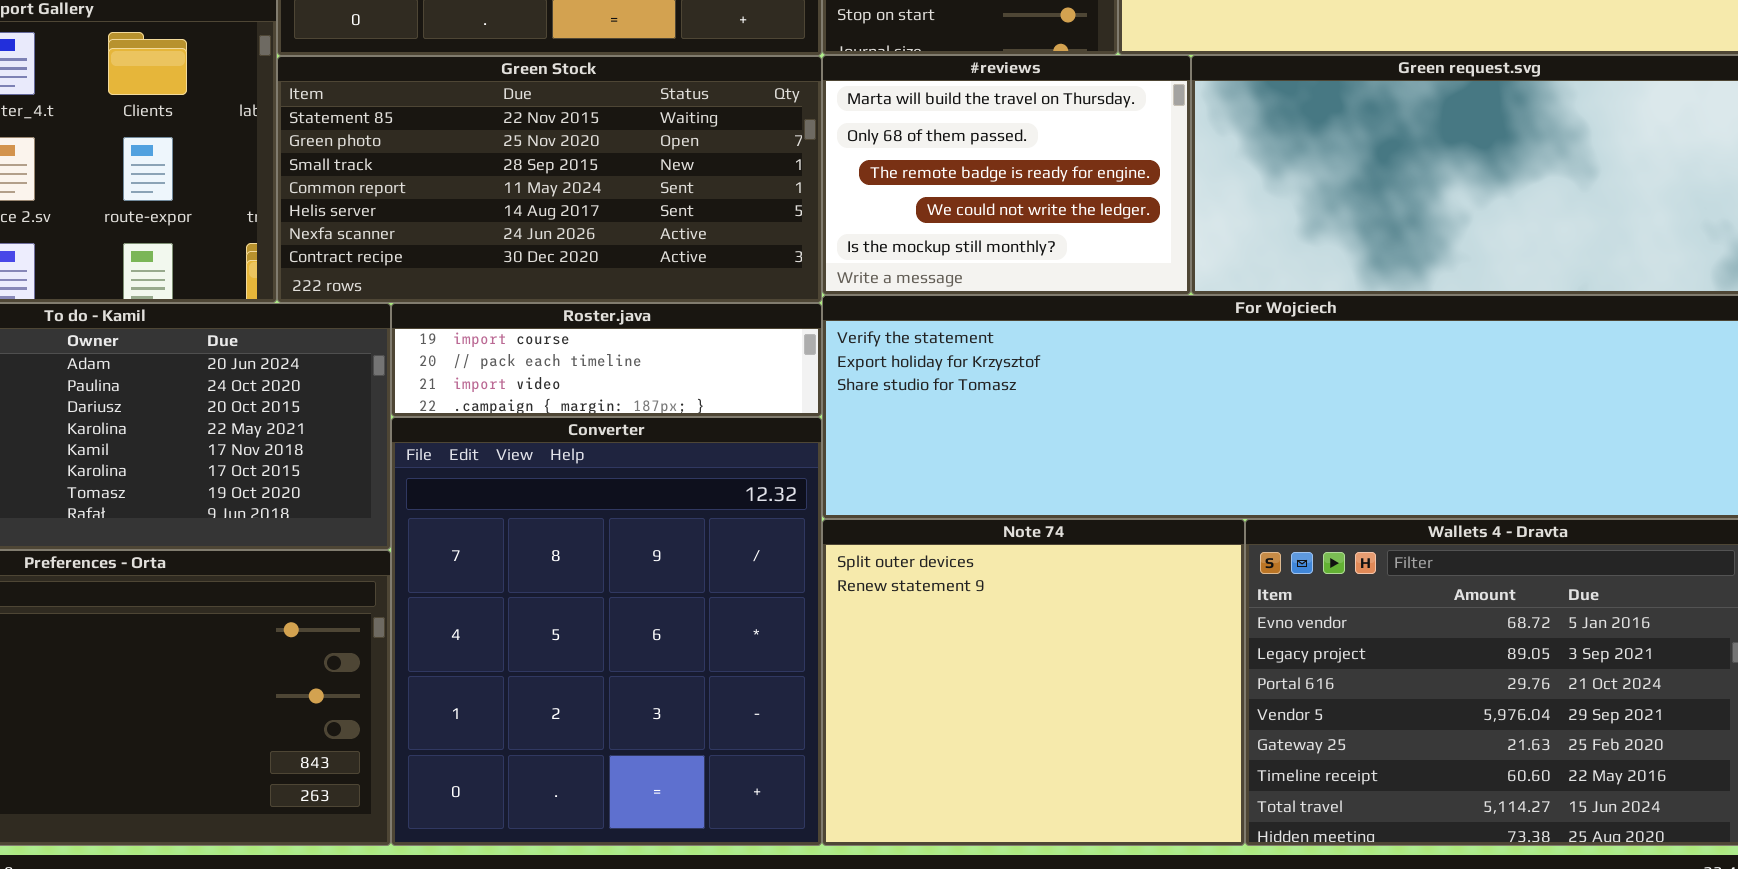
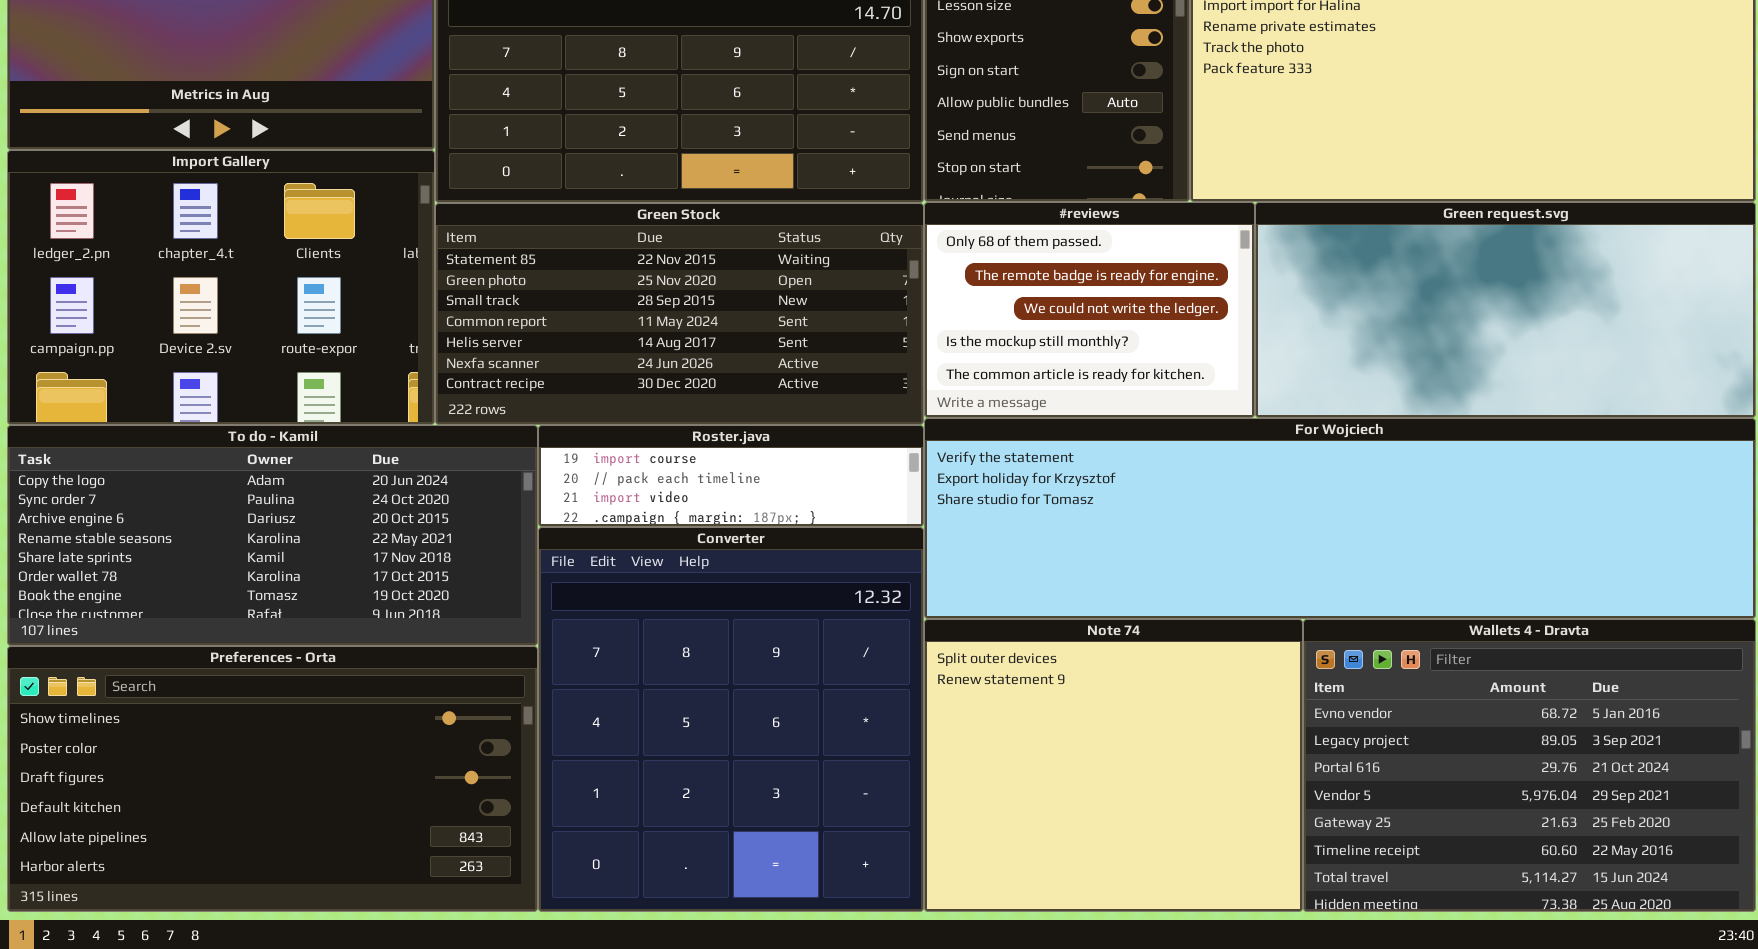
#reviews: [822,55,1191,295] -> [924,202,1255,418], scrolled down 1 row

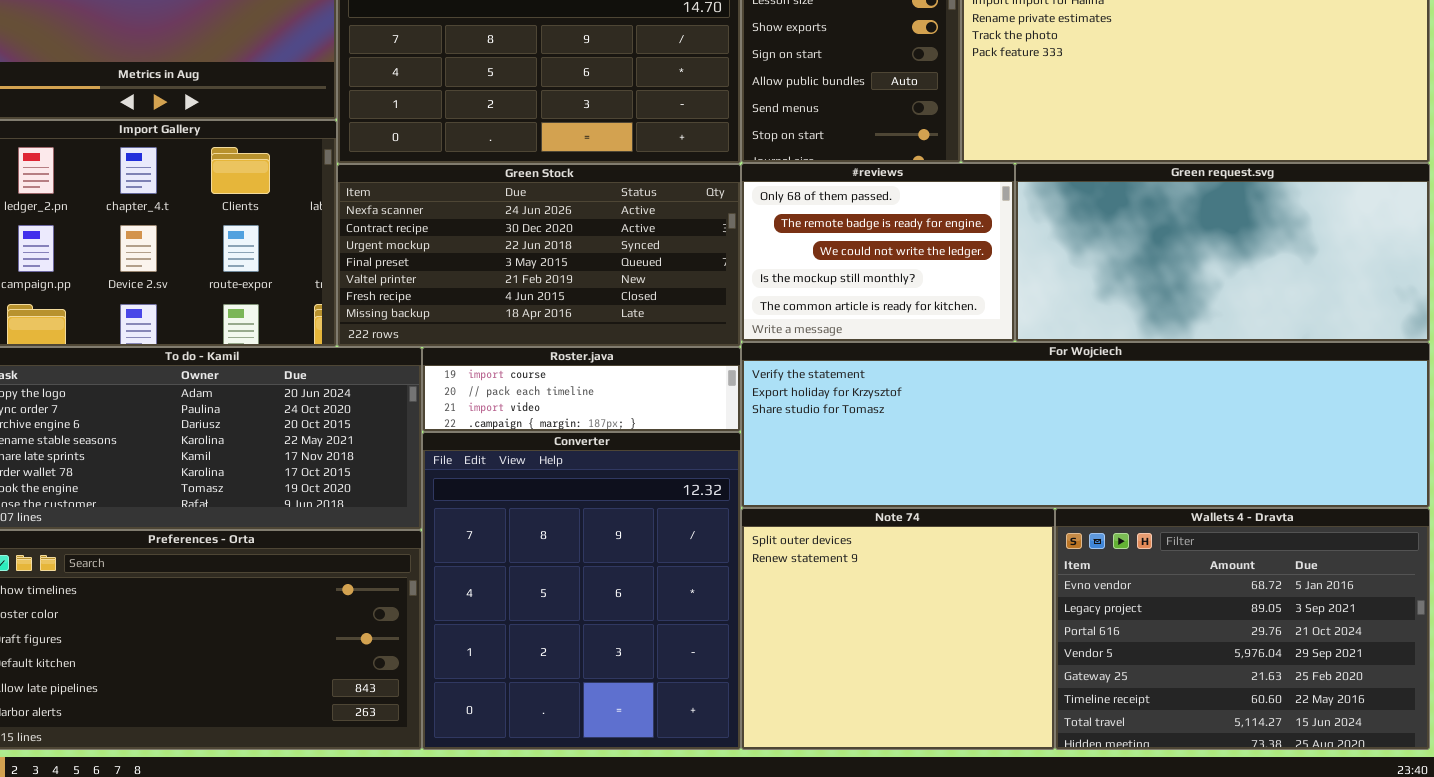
Green Stock: [435,203,924,425] -> [337,164,741,347], scrolled down 5 rows

